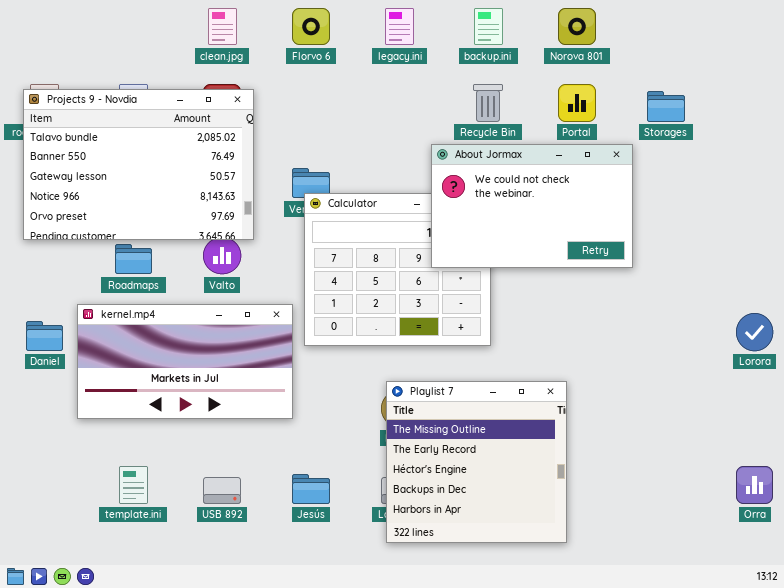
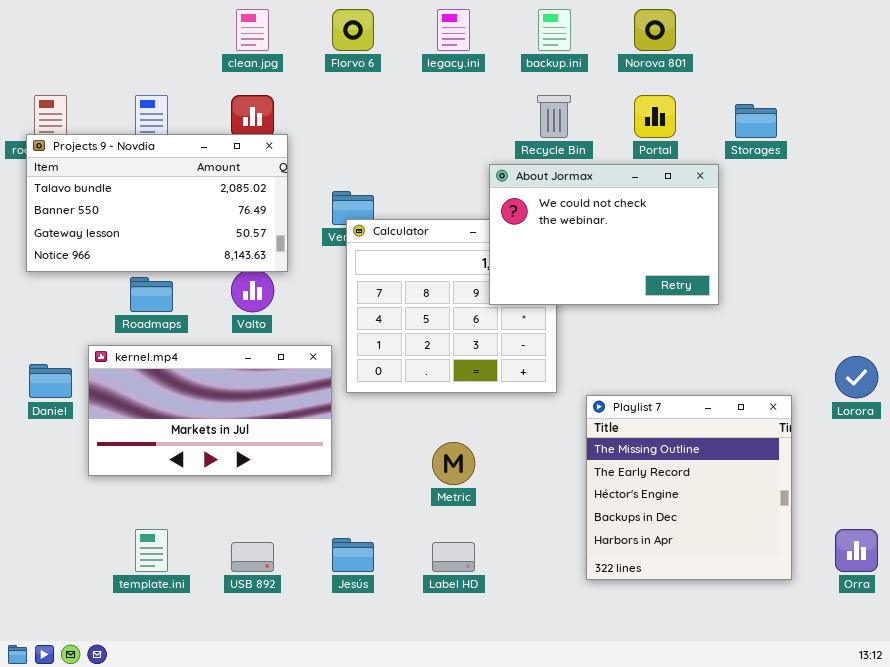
Projects 9 - Novdia: [23,89,254,240] -> [26,134,288,272], resized
Playlist 7: [386,381,567,543] -> [586,395,792,580], moved

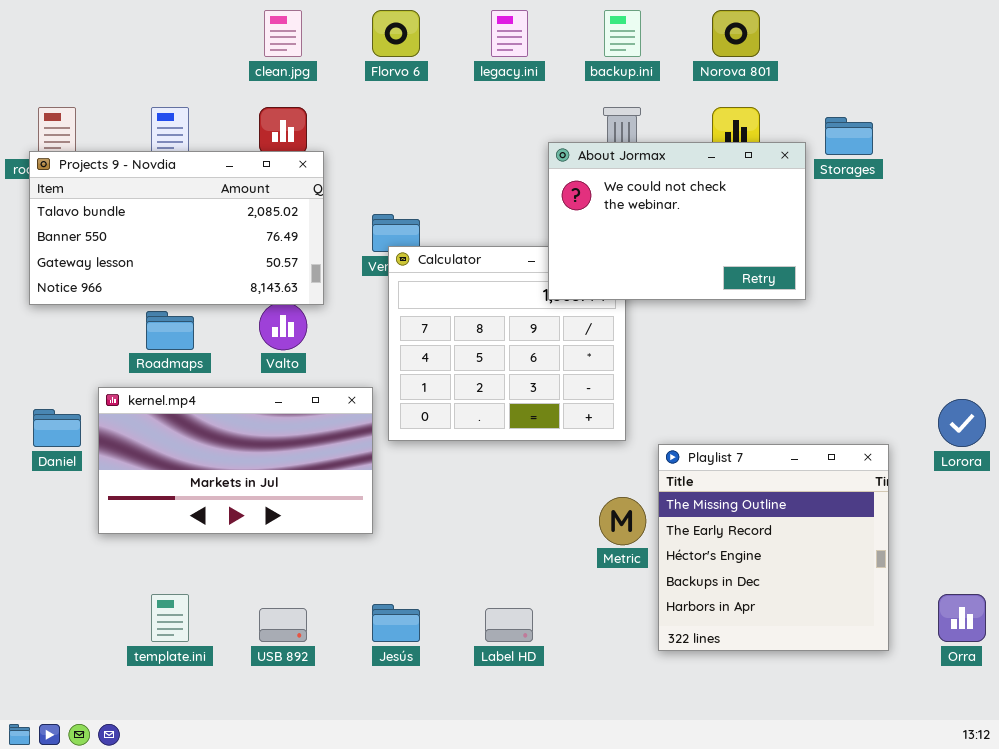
About Jormax: [489,164,719,305] -> [548,142,806,300], moved
Metric: [432,442,475,485] -> [599,497,646,545], moved

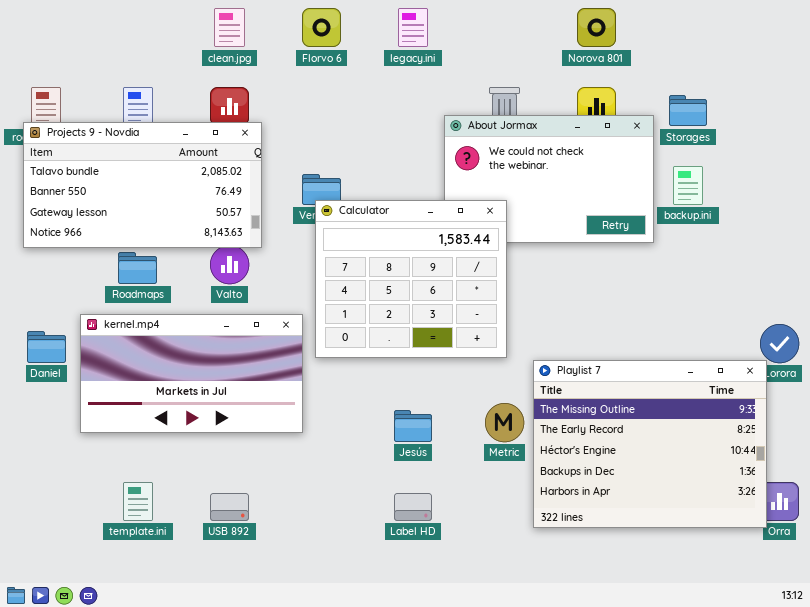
backup.ini: [604,10,641,57] -> [673,166,703,205], moved
Calculator: [388,246,626,441] -> [315,200,507,358], raised
Playlist 7: [658,444,889,651] -> [533,360,767,528], resized
Jesús: [372,604,420,642] -> [394,410,432,442], moved

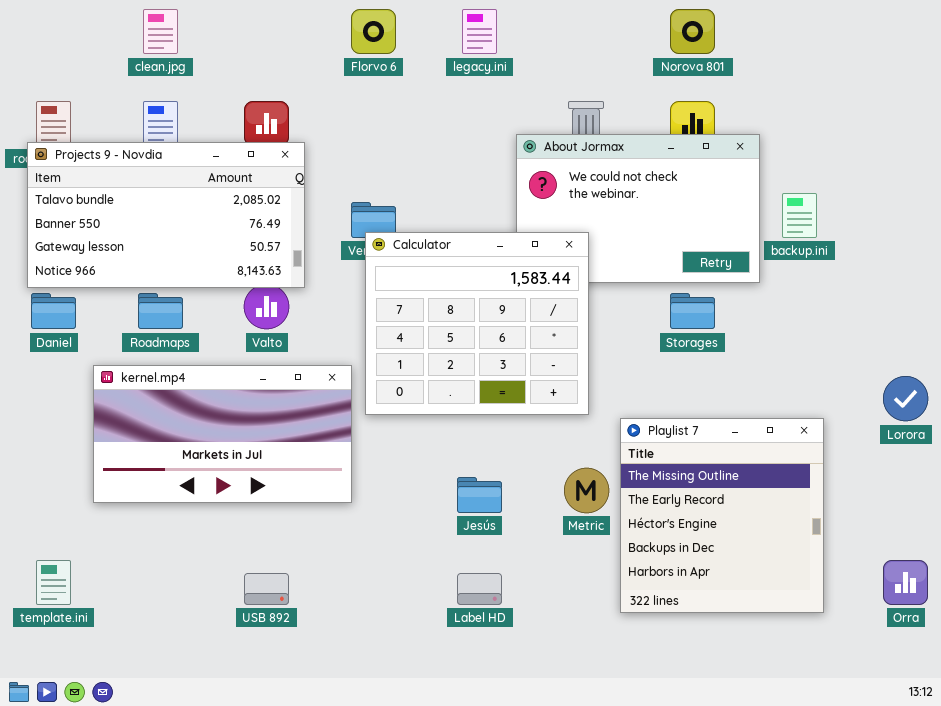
clean.jpg: [214,8,245,47] -> [143,9,178,54], moved
Storages: [669,95,707,126] -> [670,293,715,329], moved
Daniel: [27,331,66,363] -> [31,293,76,329], moved
Playlist 7: [533,360,767,528] -> [620,418,824,613], resized
template.ini: [123,482,153,521] -> [36,560,71,605], moved

